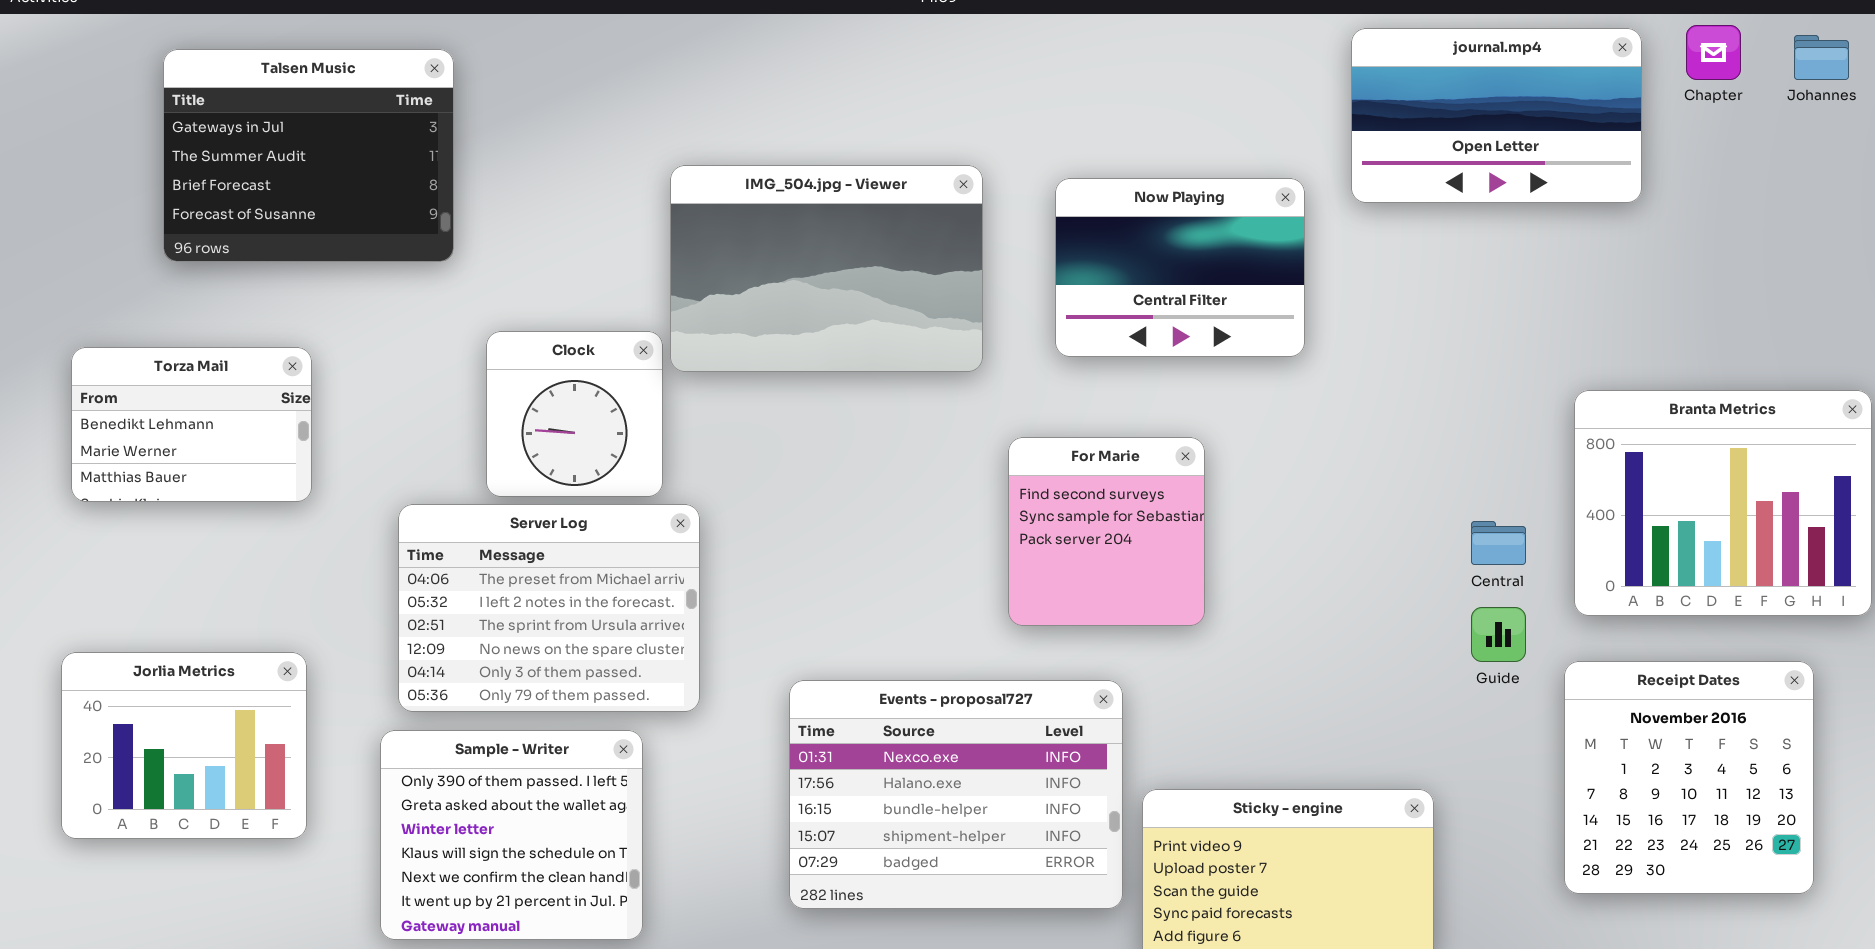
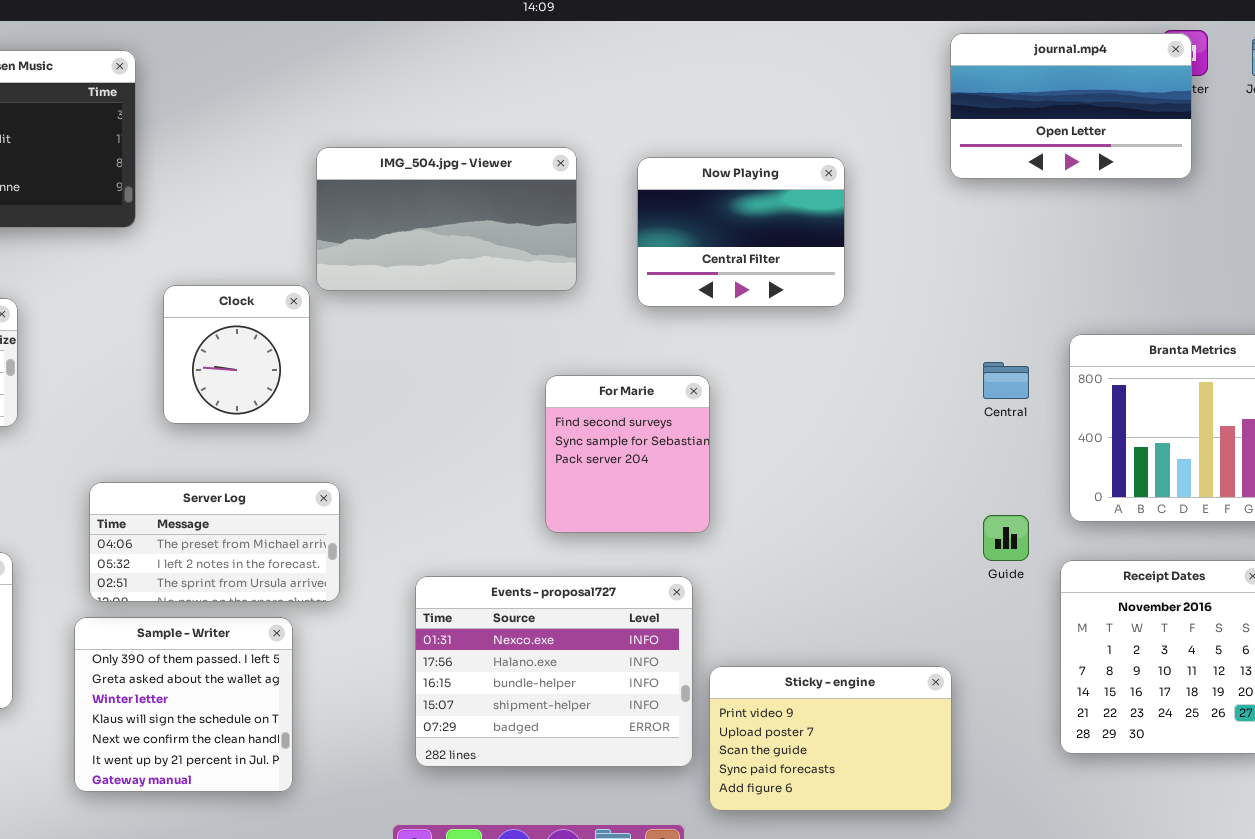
journal.mp4: [1351,28,1642,203] -> [950,33,1192,179], moved
IMG_504.jpg - Viewer: [670,165,983,372] -> [316,147,577,291], resized
For Marie: [1008,437,1205,626] -> [545,375,710,533], moved
Server Log: [398,504,700,712] -> [89,482,340,602], resized
Central: [1471,521,1526,565] -> [983,362,1029,399], moved

